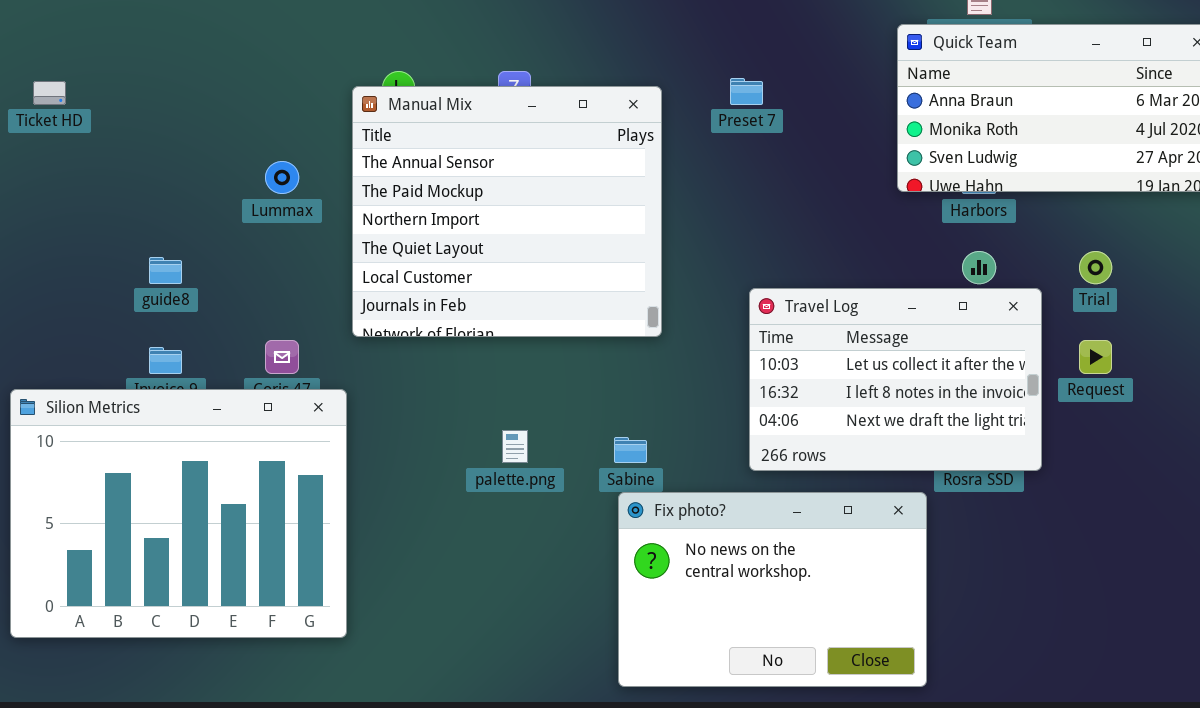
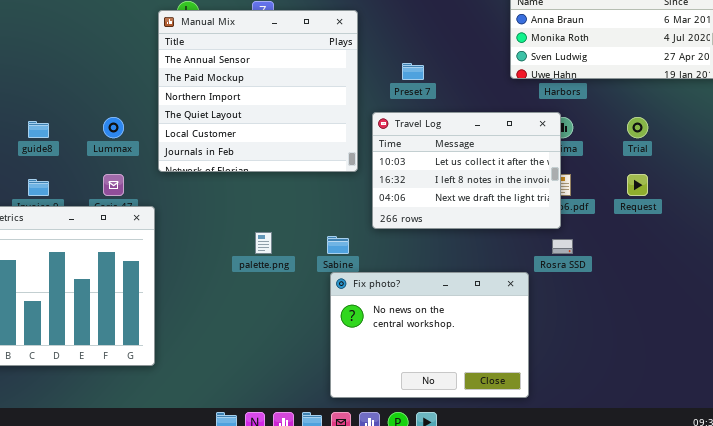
Preset 7: [730,78,763,105] -> [402,63,424,80], moved
Lummax: [265,161,299,194] -> [103,117,124,138], moved
Travel Log: [749,288,1042,471] -> [372,112,561,229], moved

